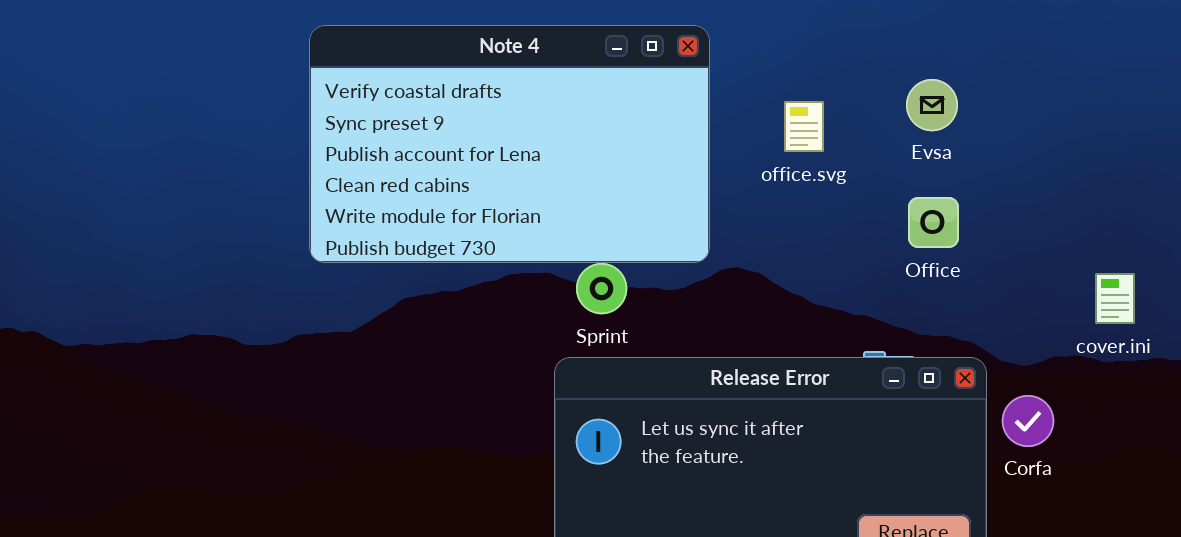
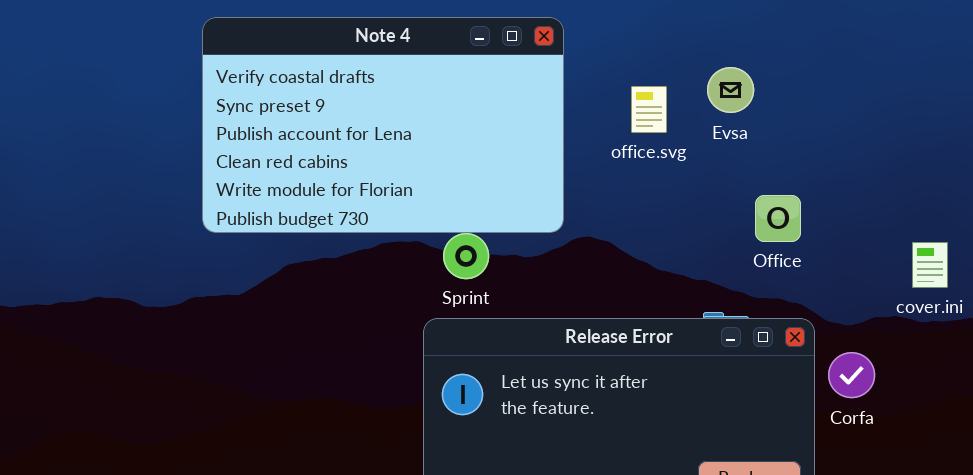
Evsa: [906,79,958,131] -> [707,67,754,113], moved
Office: [908,197,959,248] -> [755,195,801,242], moved

